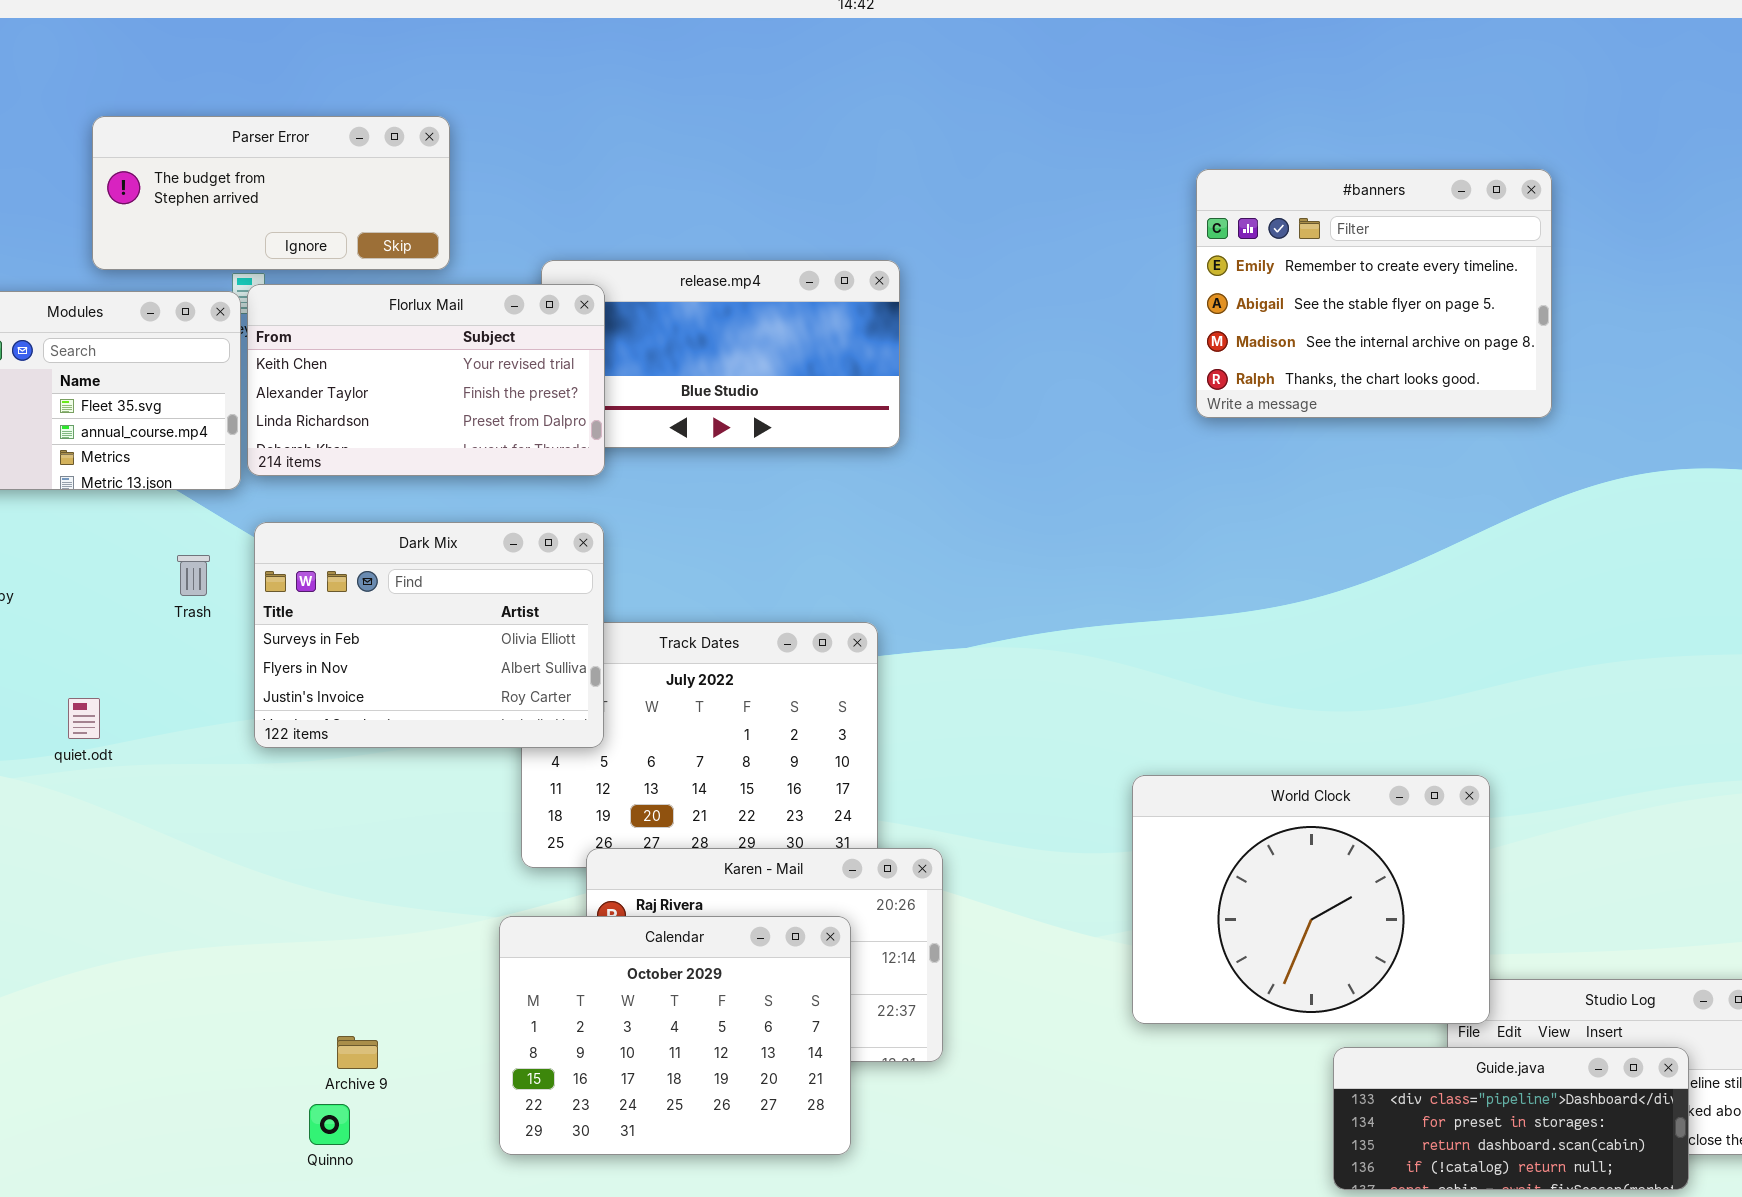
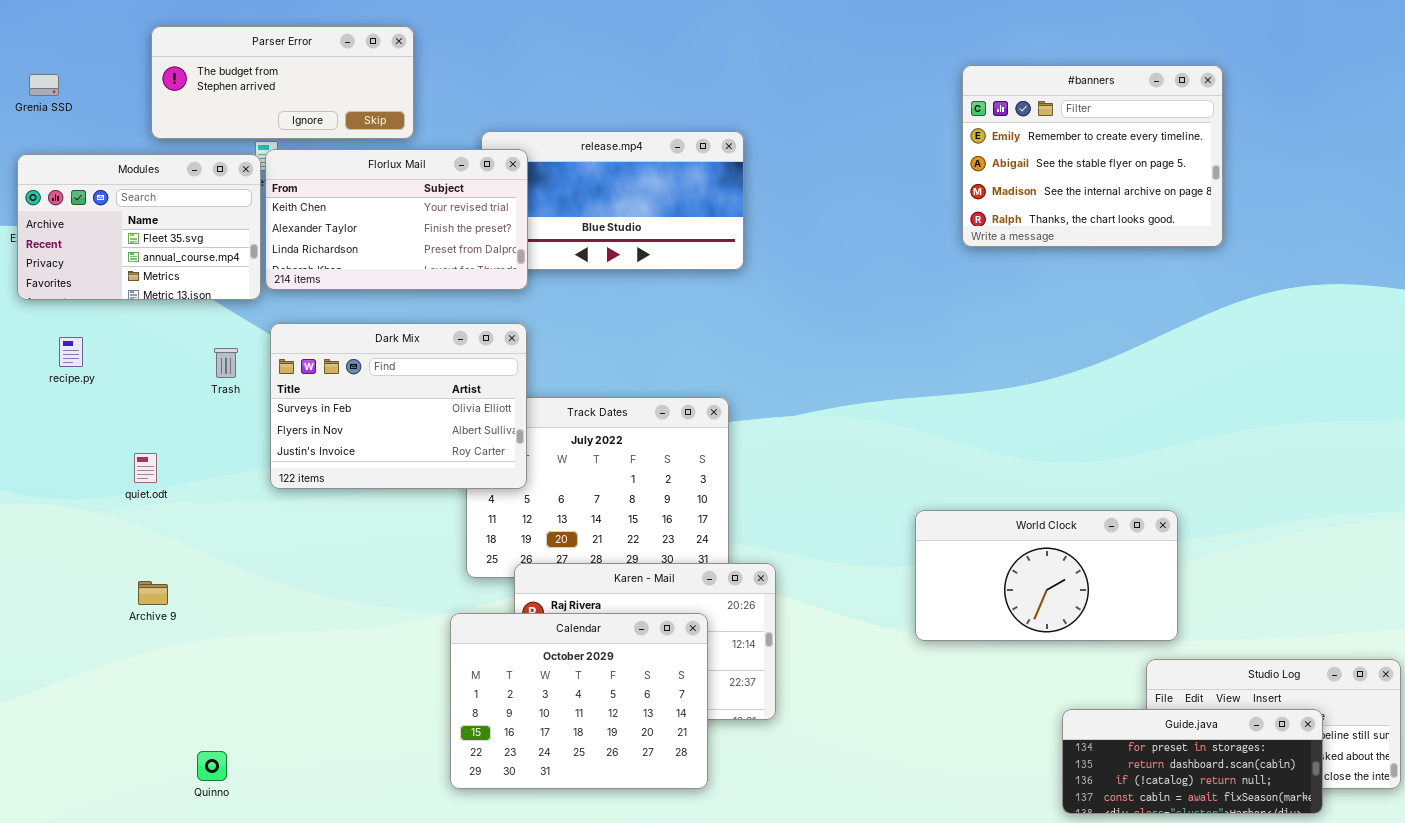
World Clock: [1132,775,1490,1024] -> [915,510,1178,641], resized
Archive 9: [337,1036,378,1069] -> [138,581,168,605], moved
Guide.java: [1333,1047,1689,1190] -> [1062,709,1323,814], scrolled down 1 row
Quinno: [309,1104,350,1145] -> [197,751,227,781], moved

